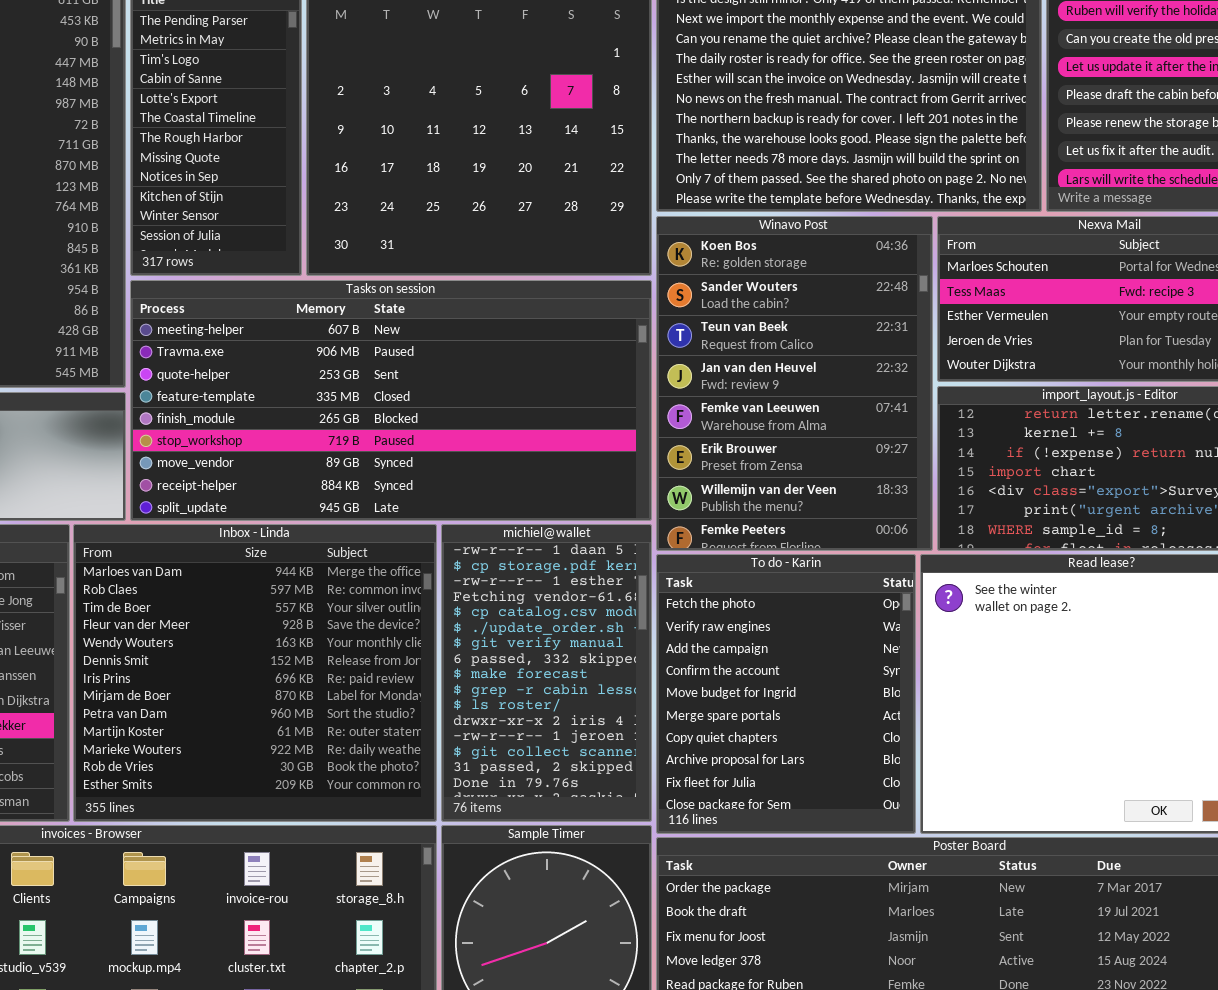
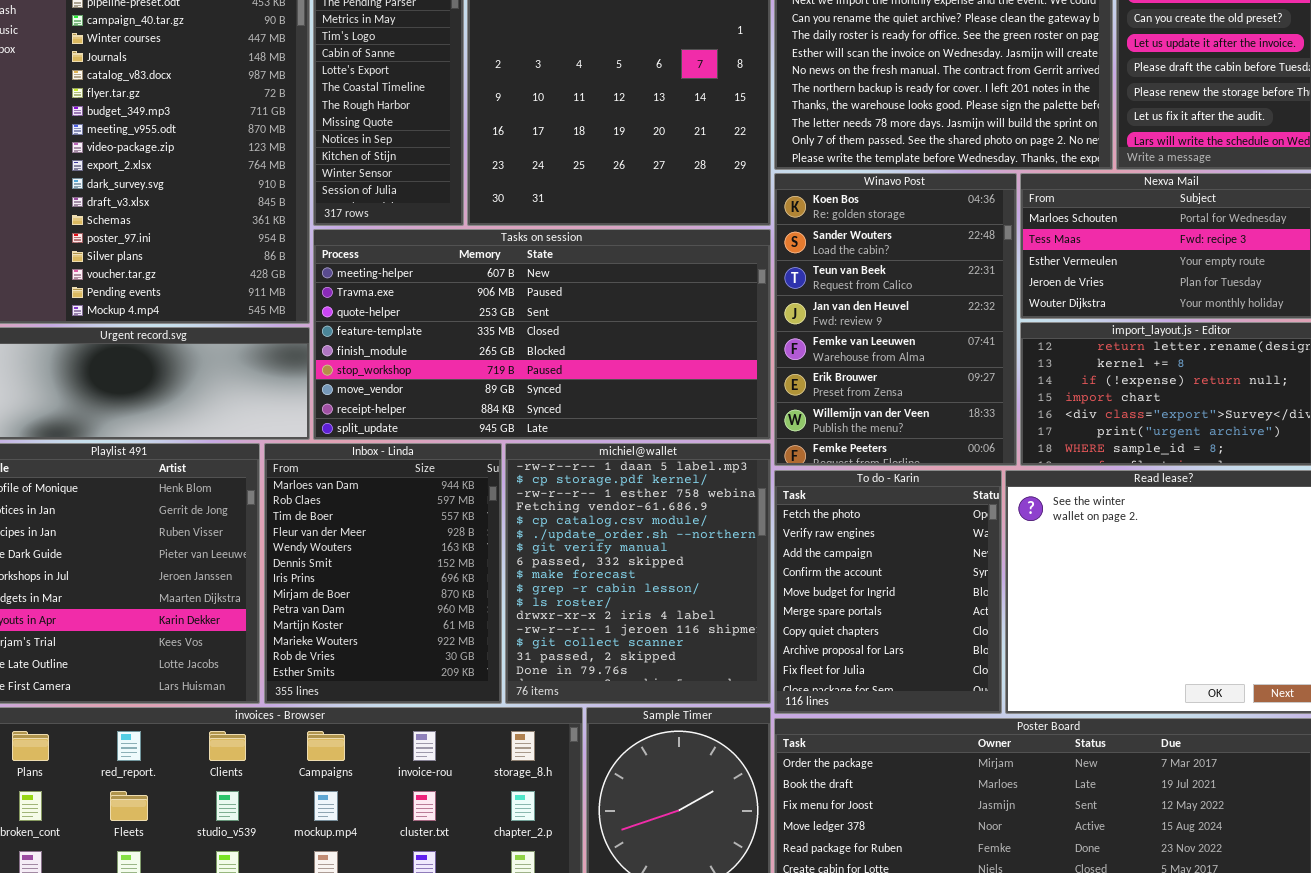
Inbox - Linda: [73,524,437,822] -> [264,443,502,704], resized
michiel@wallet: [441,524,652,822] -> [505,443,771,704], resized

